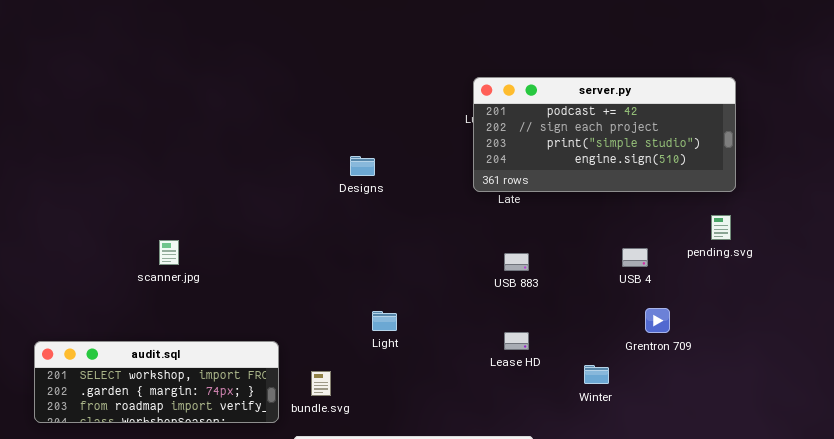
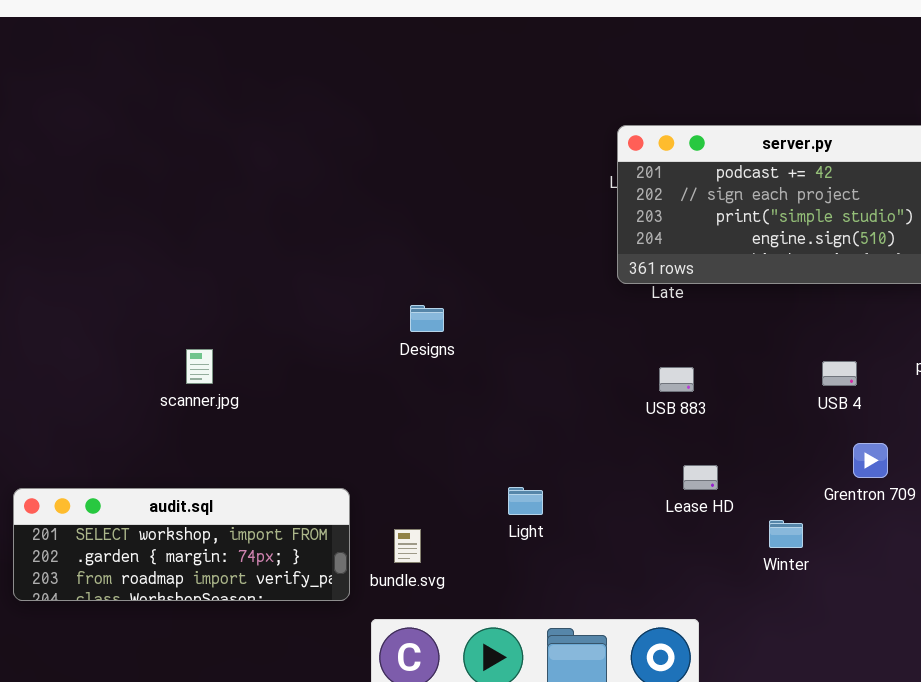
Designs: [350,156,375,176] -> [410,305,444,332], moved
Light: [372,311,397,331] -> [508,487,543,515], moved
Lease HD: [504,332,529,350] -> [683,465,718,490], moved

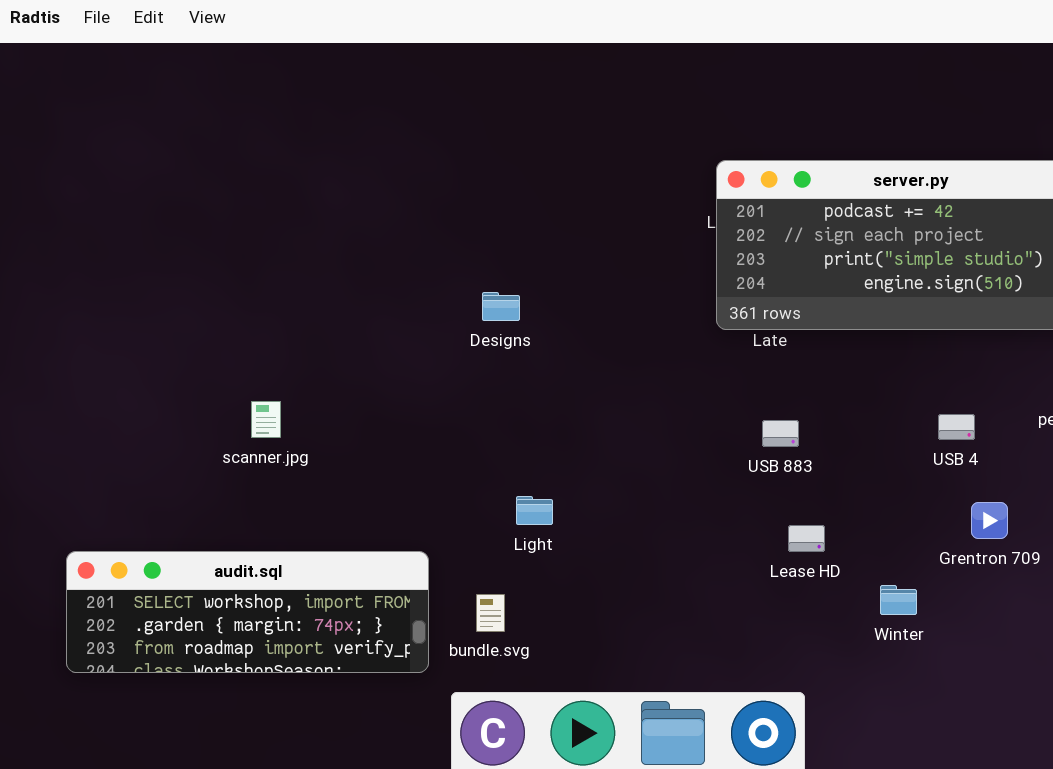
Designs: [410,305,444,332] -> [482,292,520,321], moved
Light: [508,487,543,515] -> [516,496,553,525], moved

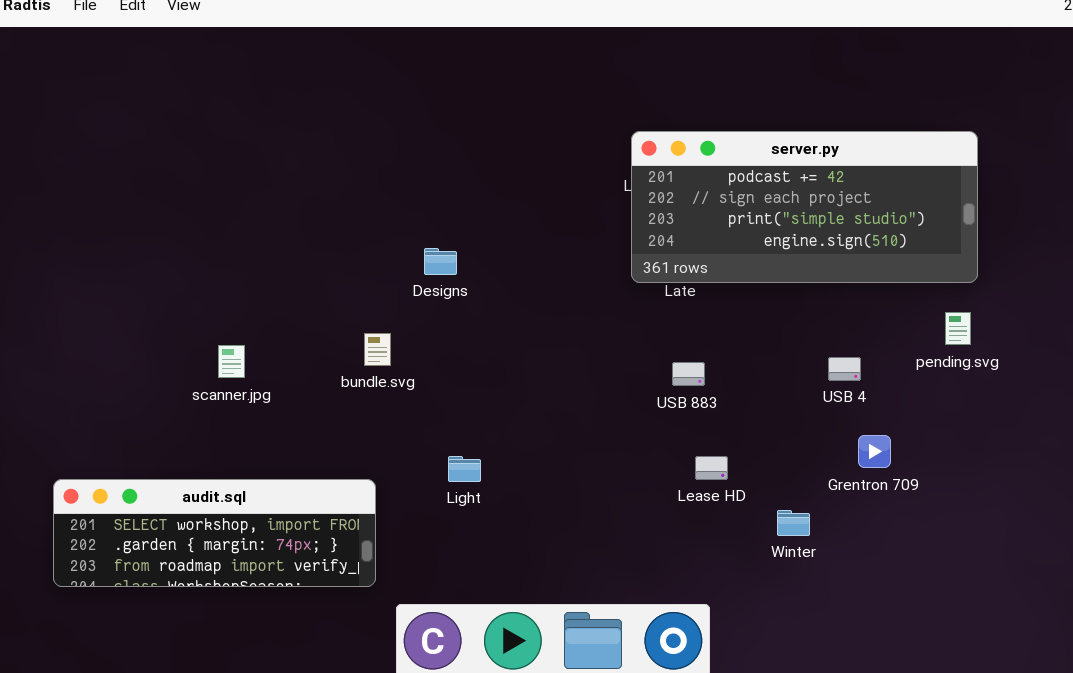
Light: [516,496,553,525] -> [448,456,481,482], moved
bundle.svg: [476,594,505,632] -> [364,333,391,366], moved

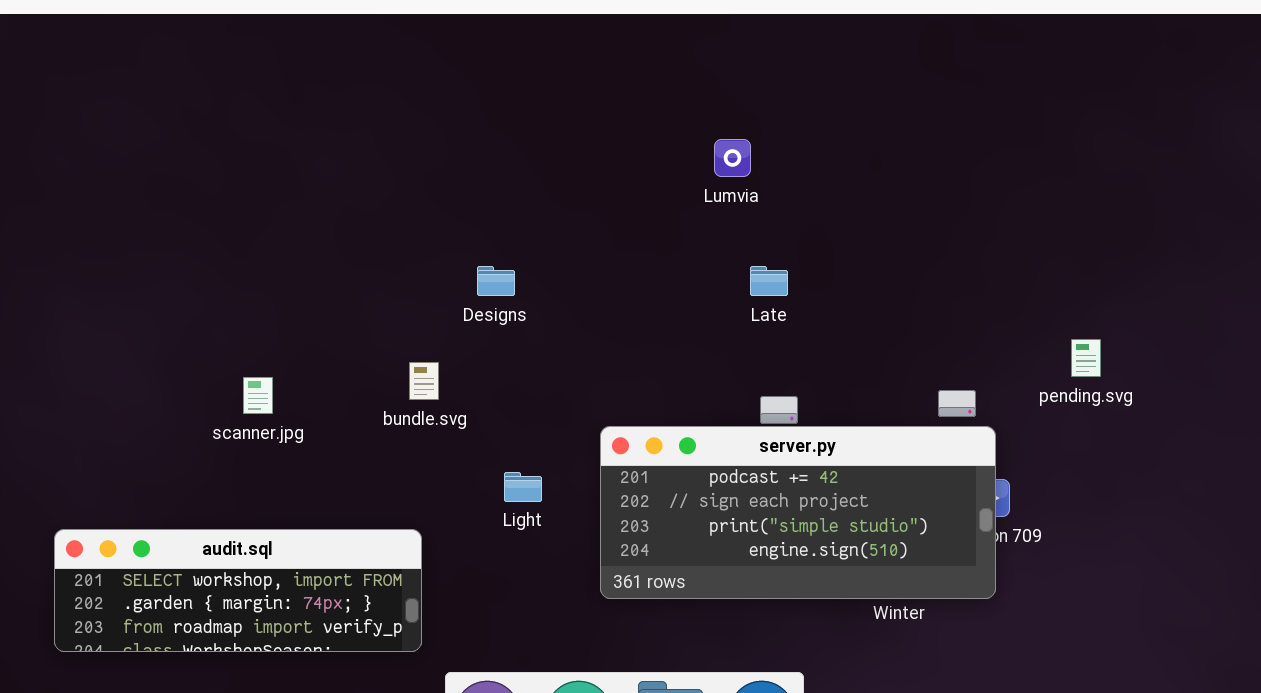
server.py: [631,131,978,283] -> [600,426,996,599], moved
Light: [448,456,481,482] -> [504,472,542,502], moved

